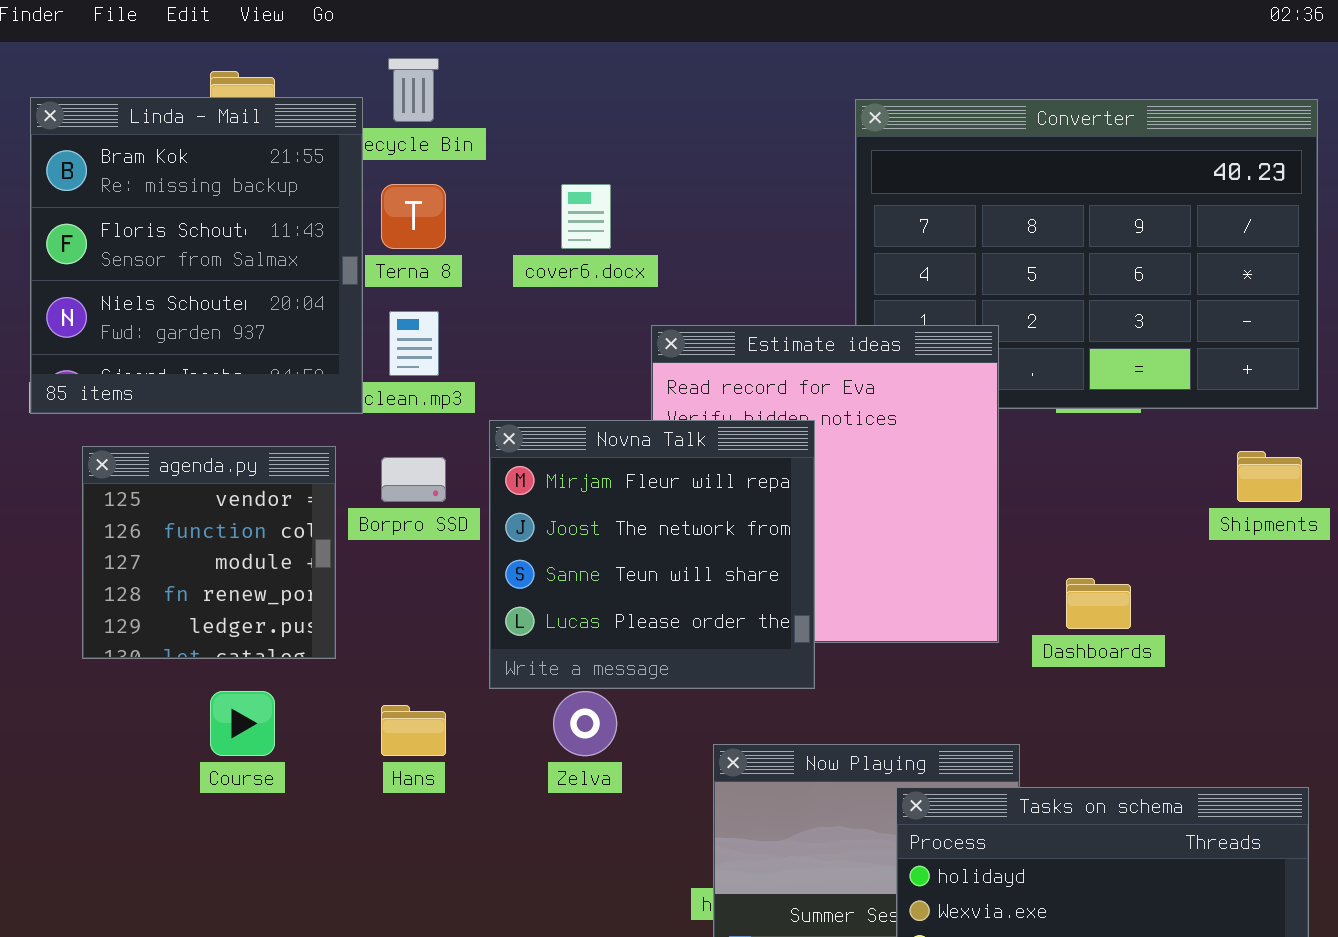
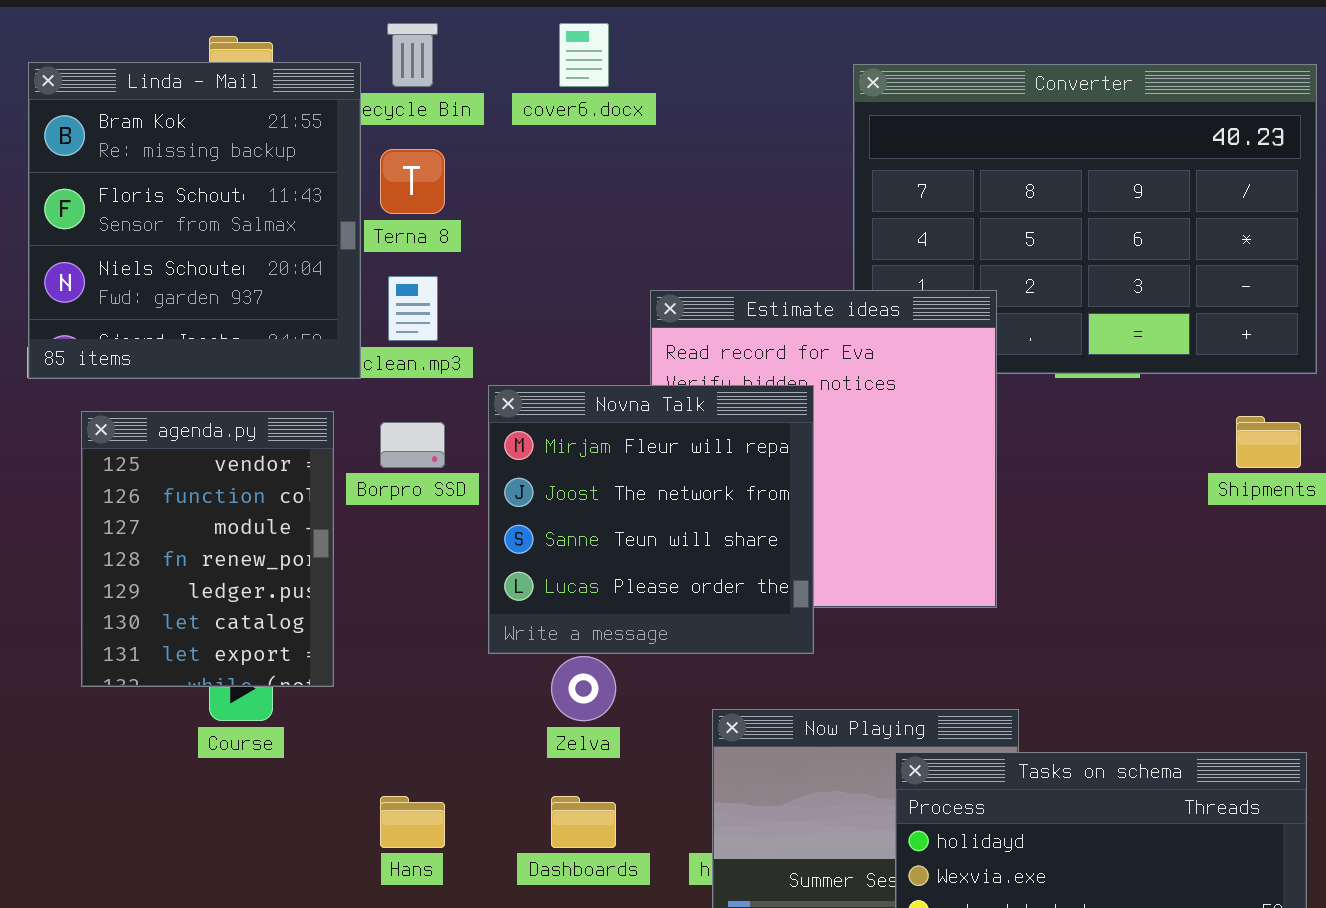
cover6.docx: [561,184,611,249] -> [559,23,609,87], moved
agenda.py: [82,446,336,659] -> [81,411,334,687], resized
Dashboards: [1066,578,1131,629] -> [551,796,616,848], moved
Hans: [381,705,446,756] -> [380,796,445,848], moved

